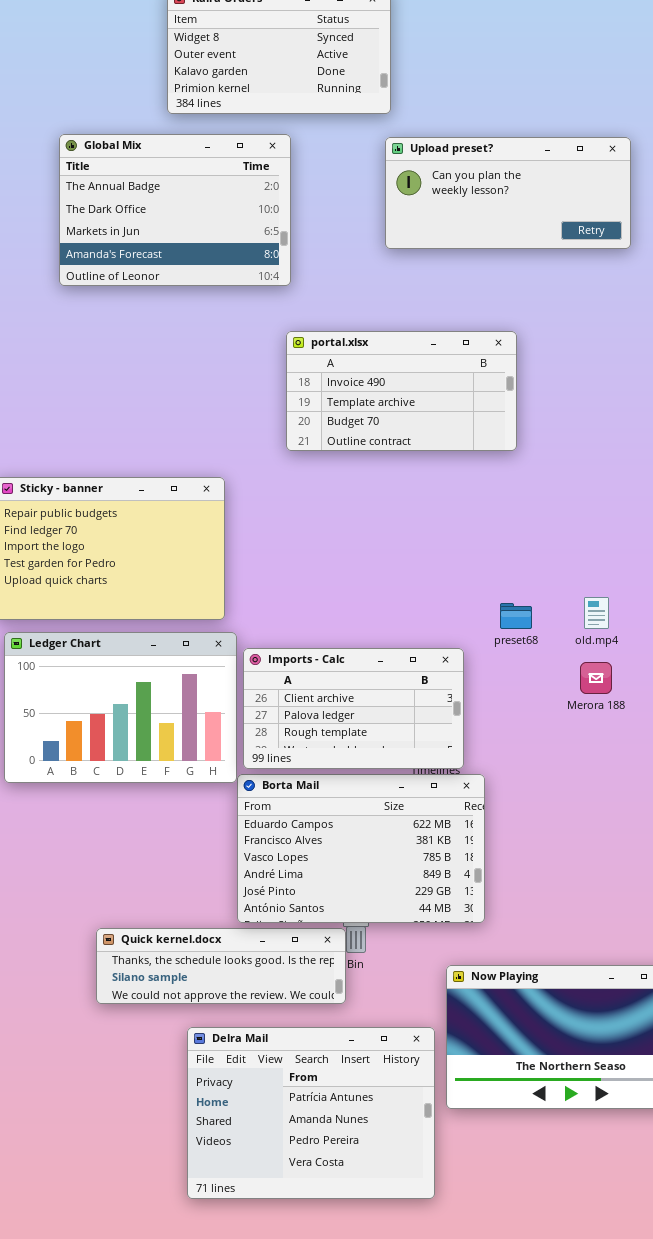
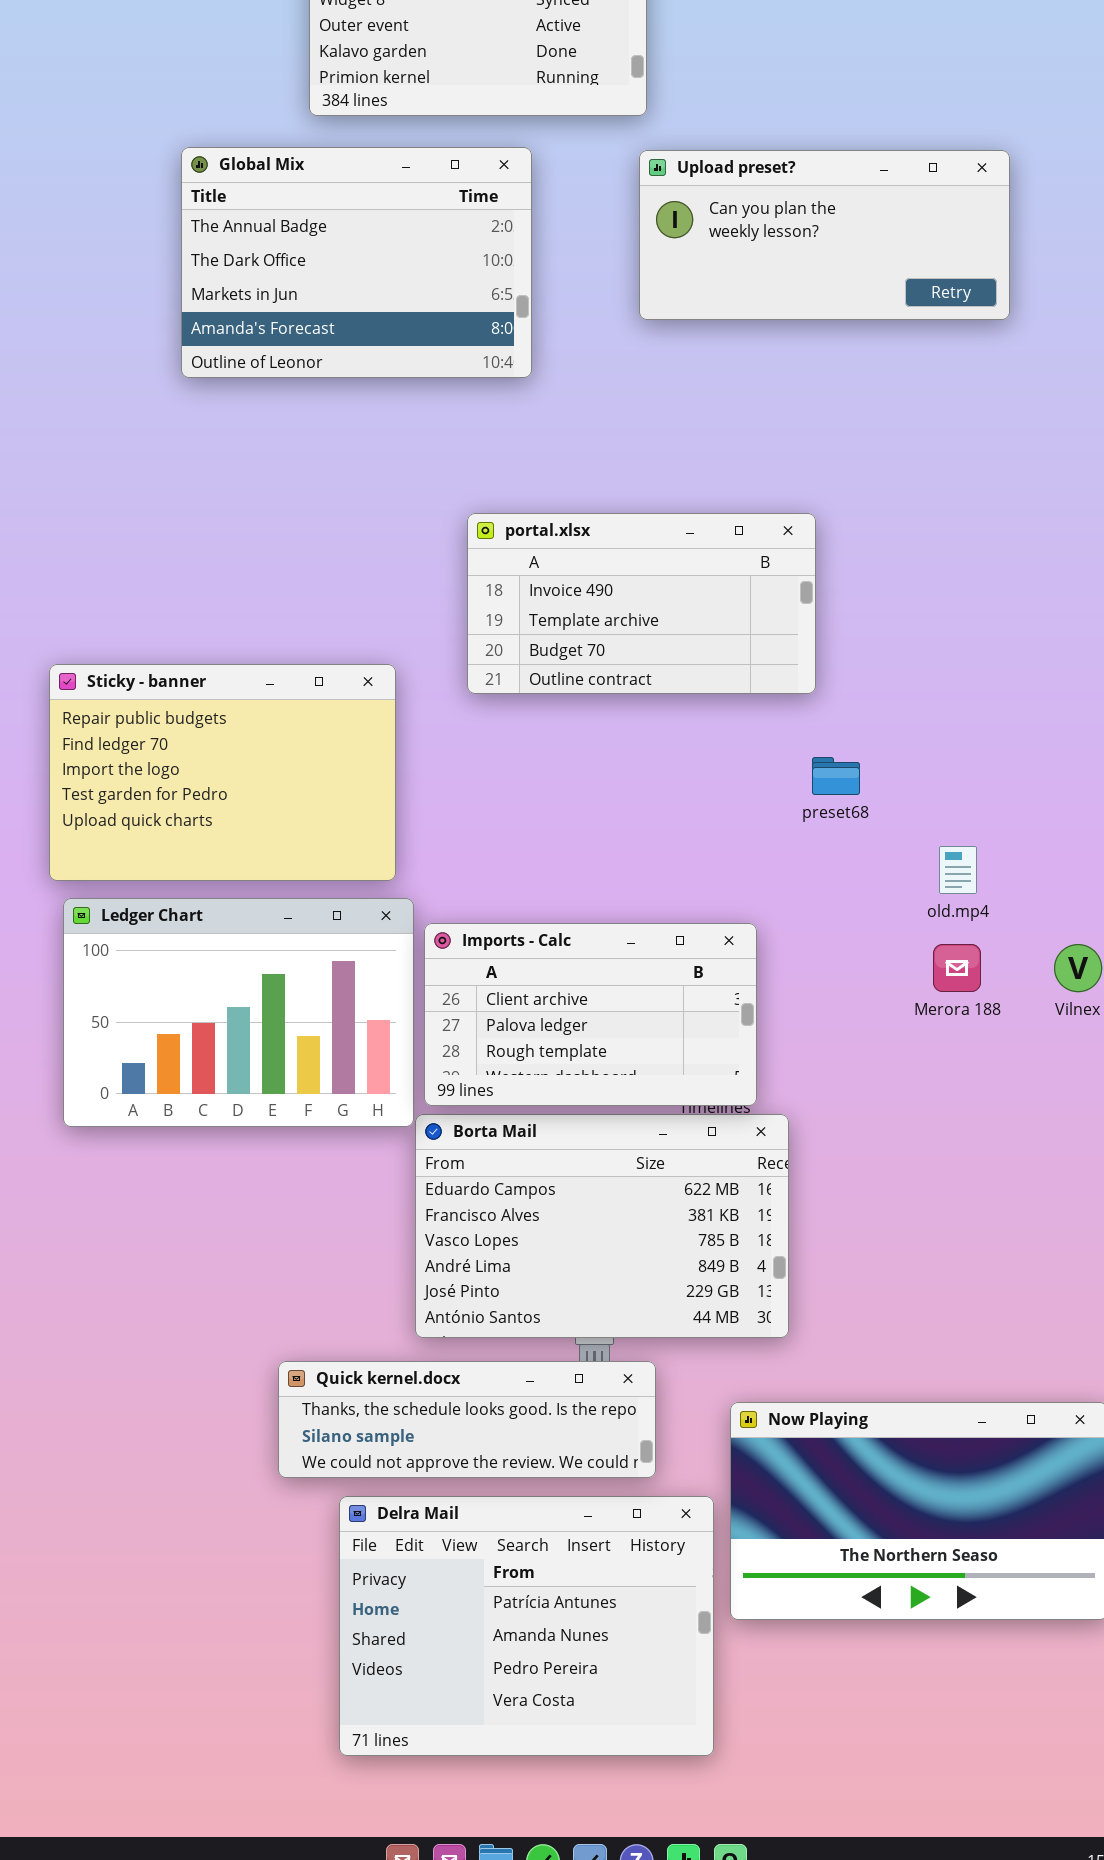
Global Mix: [59,134,291,286] -> [181,147,532,378], moved
portal.xlsx: [286,331,517,451] -> [467,513,816,694], moved
preset68: [500,603,532,629] -> [812,757,860,795], moved
Quick kernel.docx: [96,928,346,1004] -> [278,1361,656,1478], moved

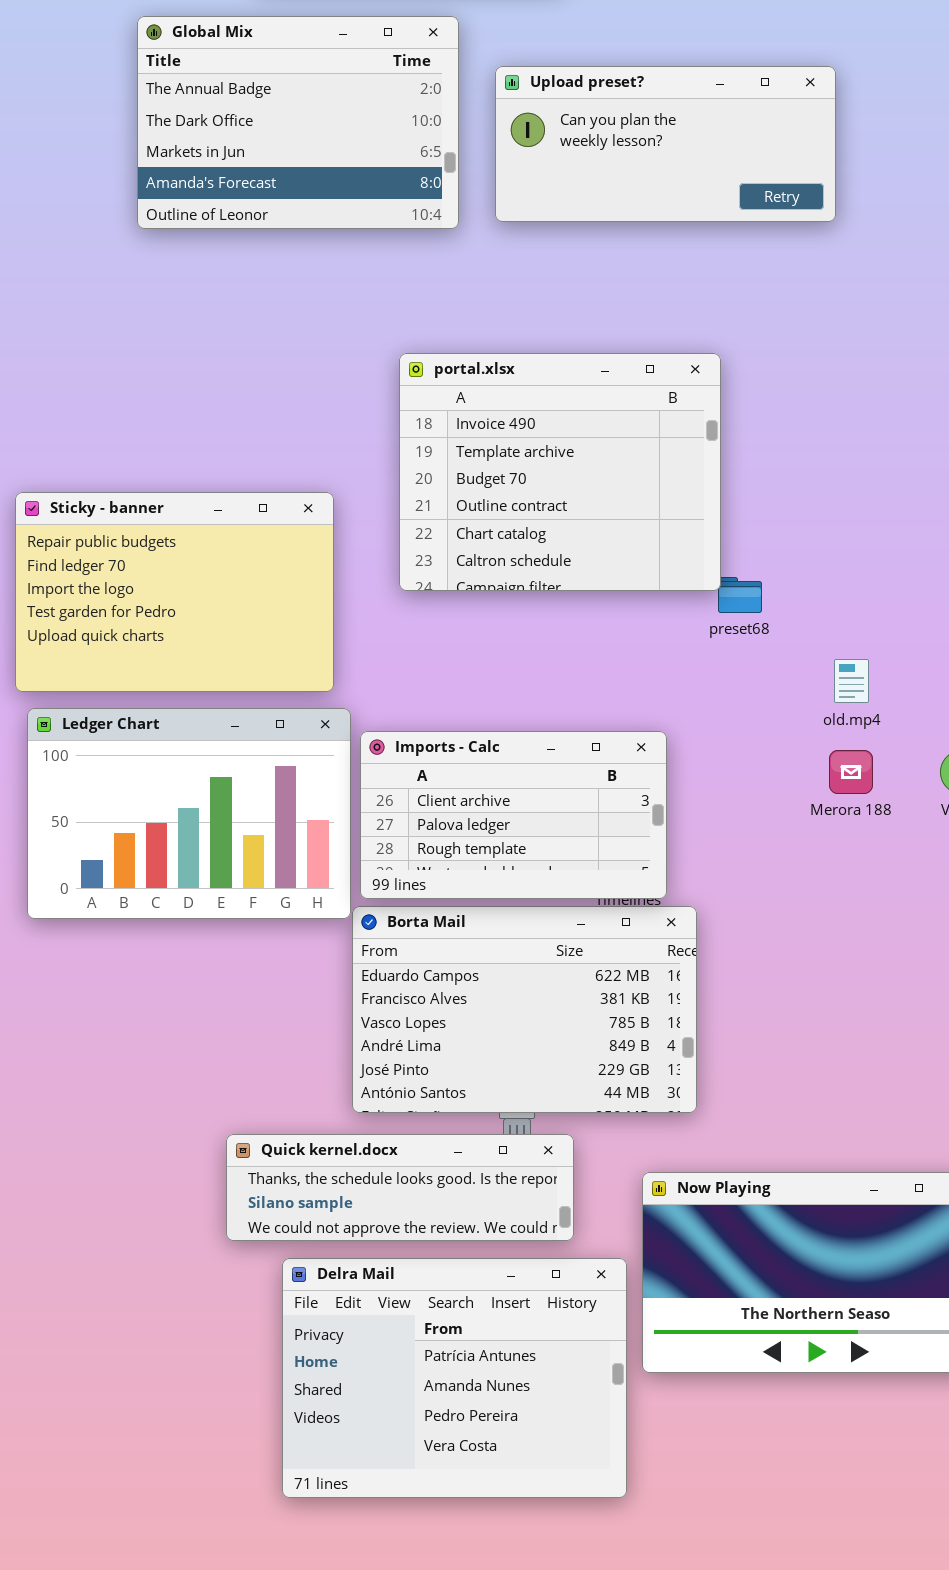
Upload preset?: [639,150,1010,320] -> [495,66,836,222], moved
portal.xlsx: [467,513,816,694] -> [399,353,721,591], resized

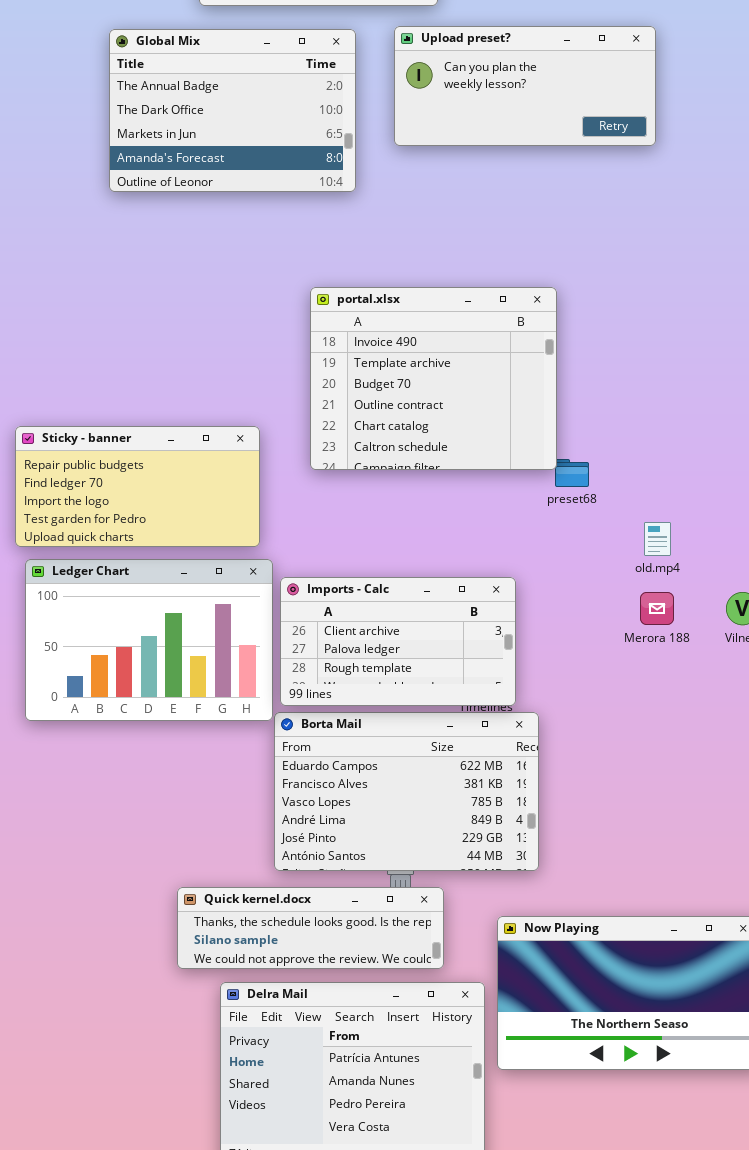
Upload preset?: [495,66,836,222] -> [394,26,656,146], moved
Sticky - banner: [15,492,334,692] -> [15,426,260,547], resized

